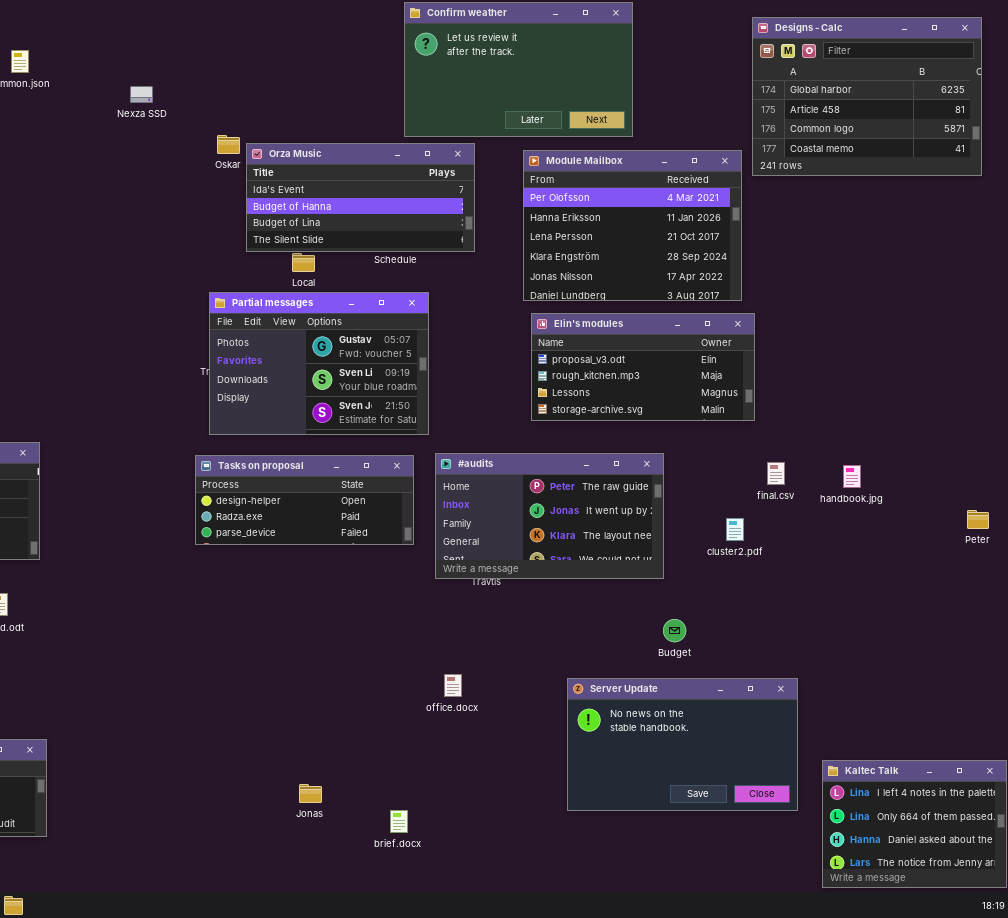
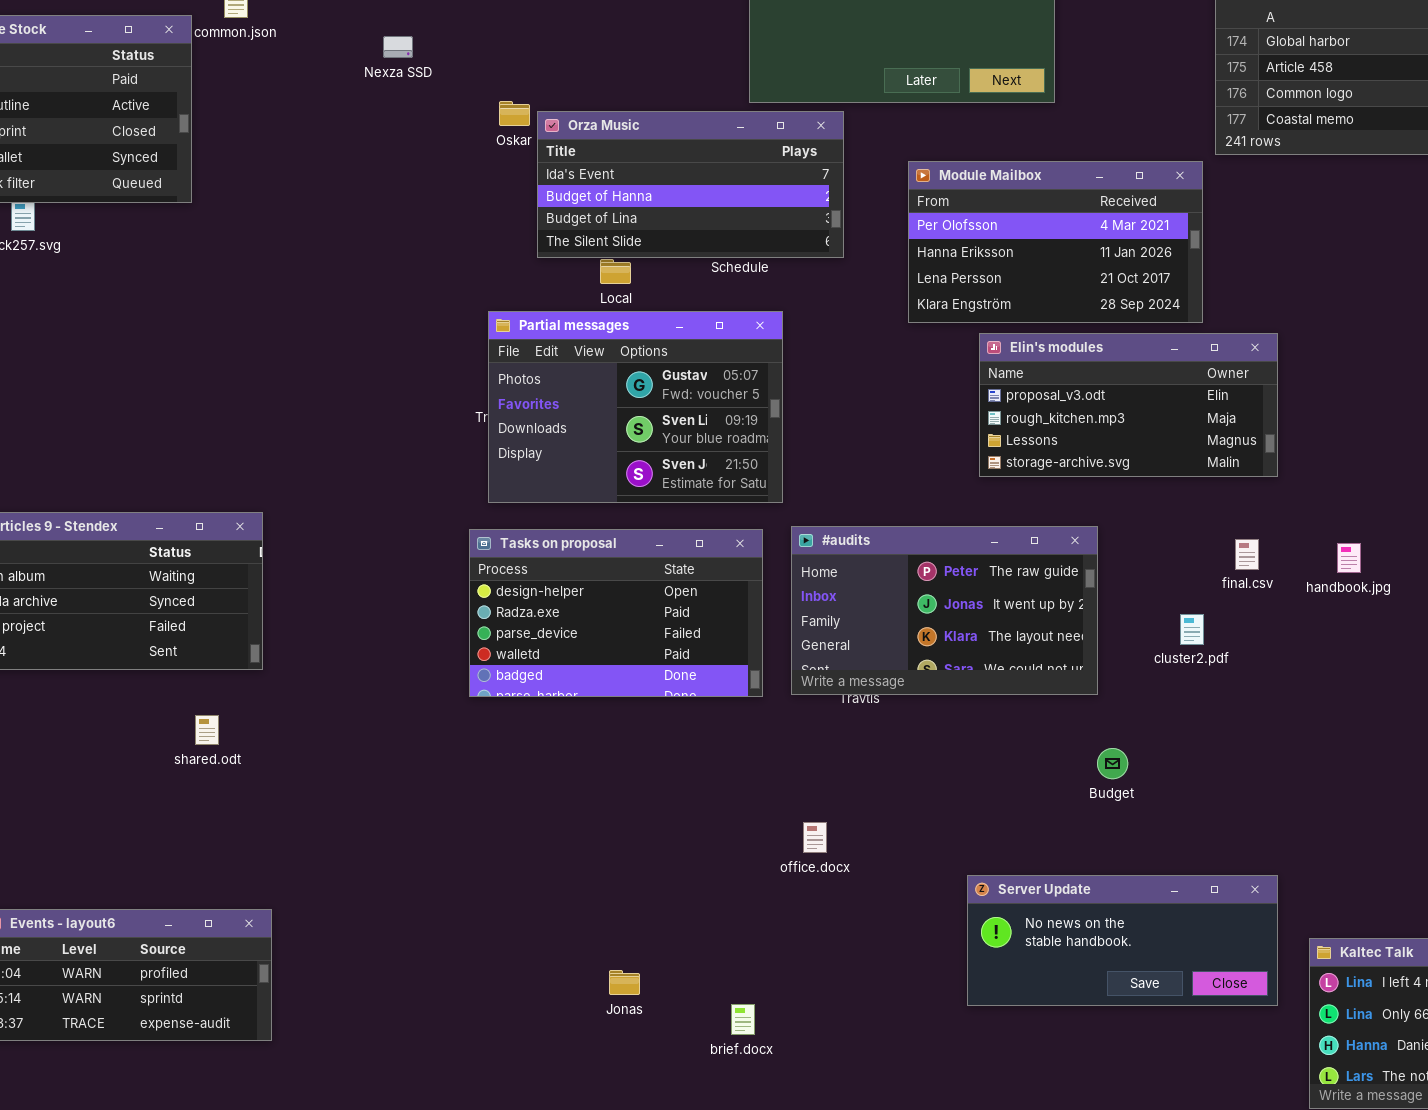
Module Mailbox: [523,150,742,301] -> [908,161,1203,323], resized
Elin's modules: [531,313,755,421] -> [979,333,1278,477], moved
Tasks on proposal: [195,455,414,545] -> [469,529,763,697], resized
Server Update: [567,678,798,811] -> [967,875,1278,1006], resized

